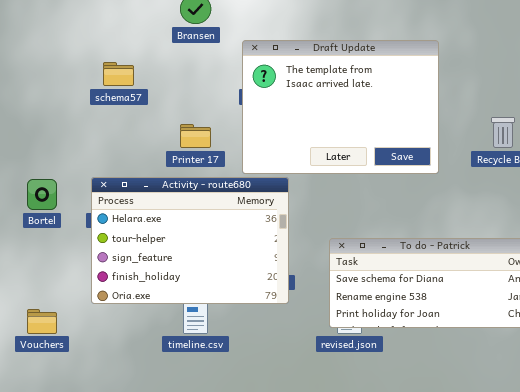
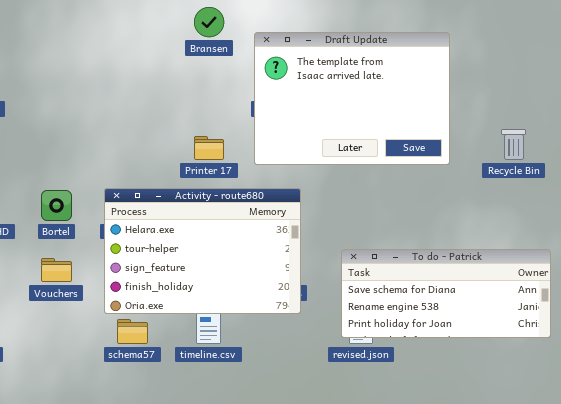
Draft Update: [242,40,439,174] -> [254,32,450,165], moved
schema57: [103,62,134,86] -> [117,319,148,344], moved
Vouchers: [27,309,57,334] -> [41,258,72,282], moved

